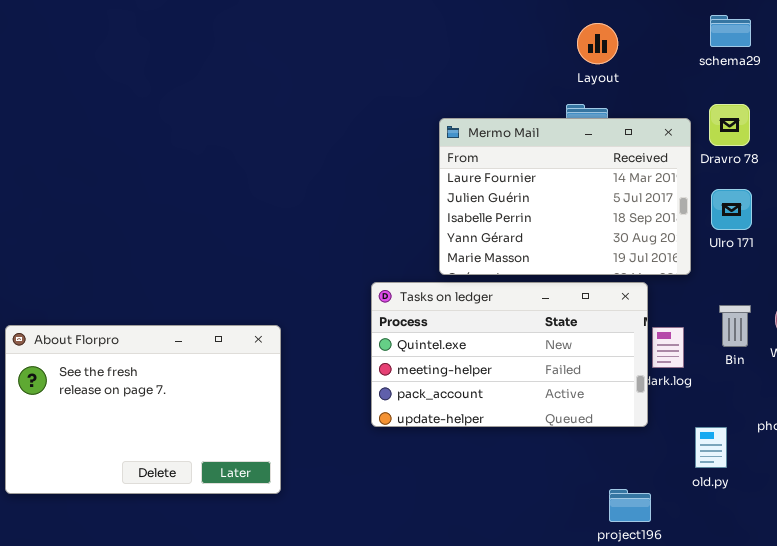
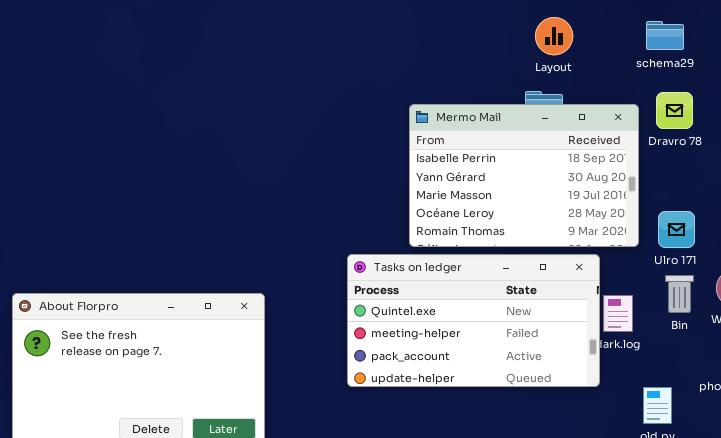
schema29: [710,15,751,47] -> [646,21,684,50], moved
Mermo Mail: [439,118,691,275] -> [409,104,639,247], scrolled down 2 rows
Ulro 171: [711,189,752,230] -> [658,211,695,248], moved

